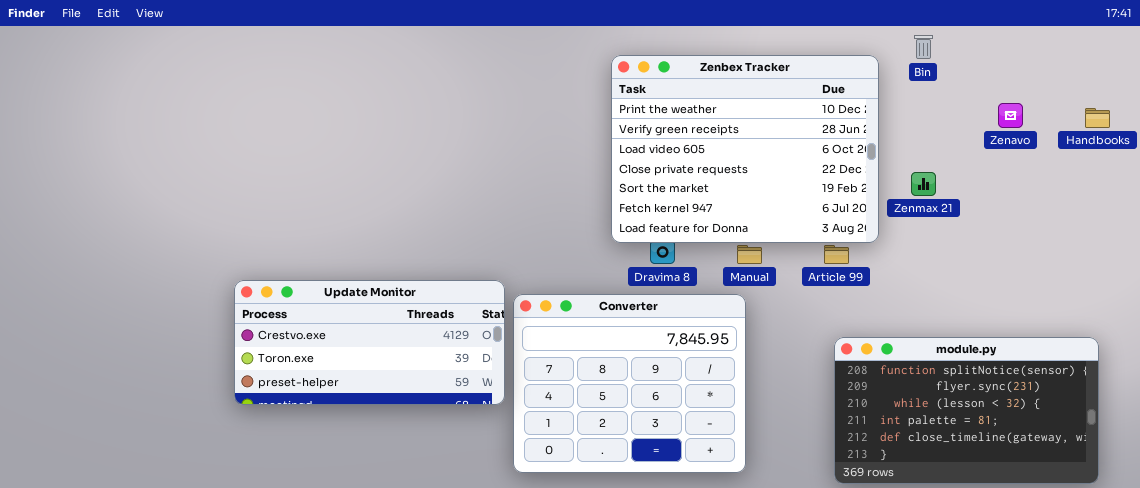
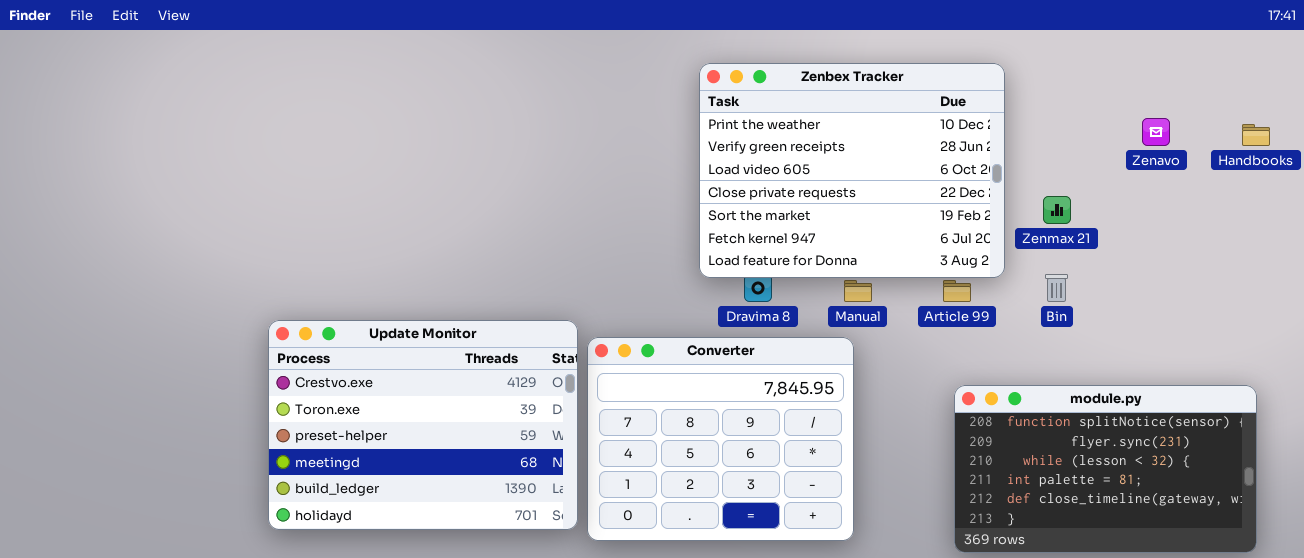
Bin: [914,35,933,59] -> [1045,274,1068,302], moved
Update Monitor: [234,280,505,405] -> [268,320,578,530], resized

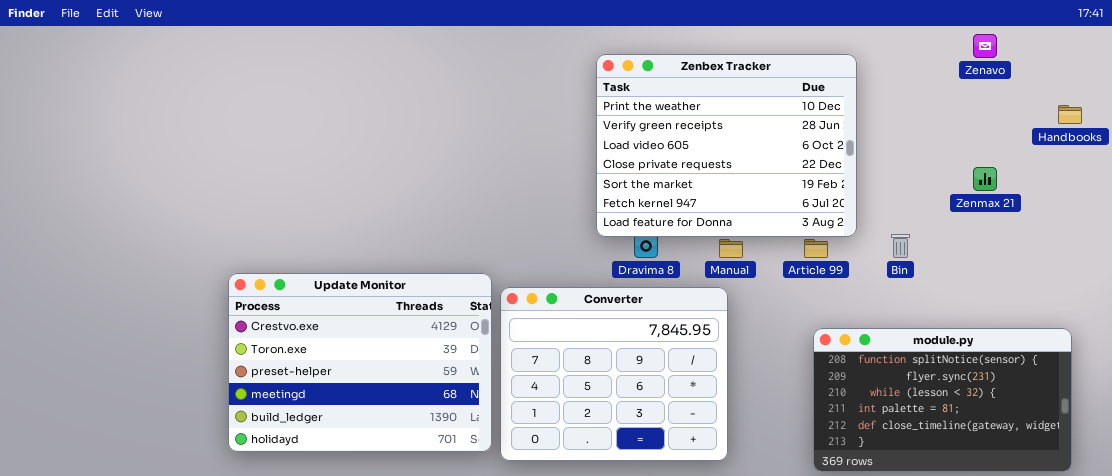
Zenavo: [1142,118,1170,146] -> [973,34,997,58], moved
Zenmax 21: [1043,196,1071,224] -> [973,167,997,191], moved

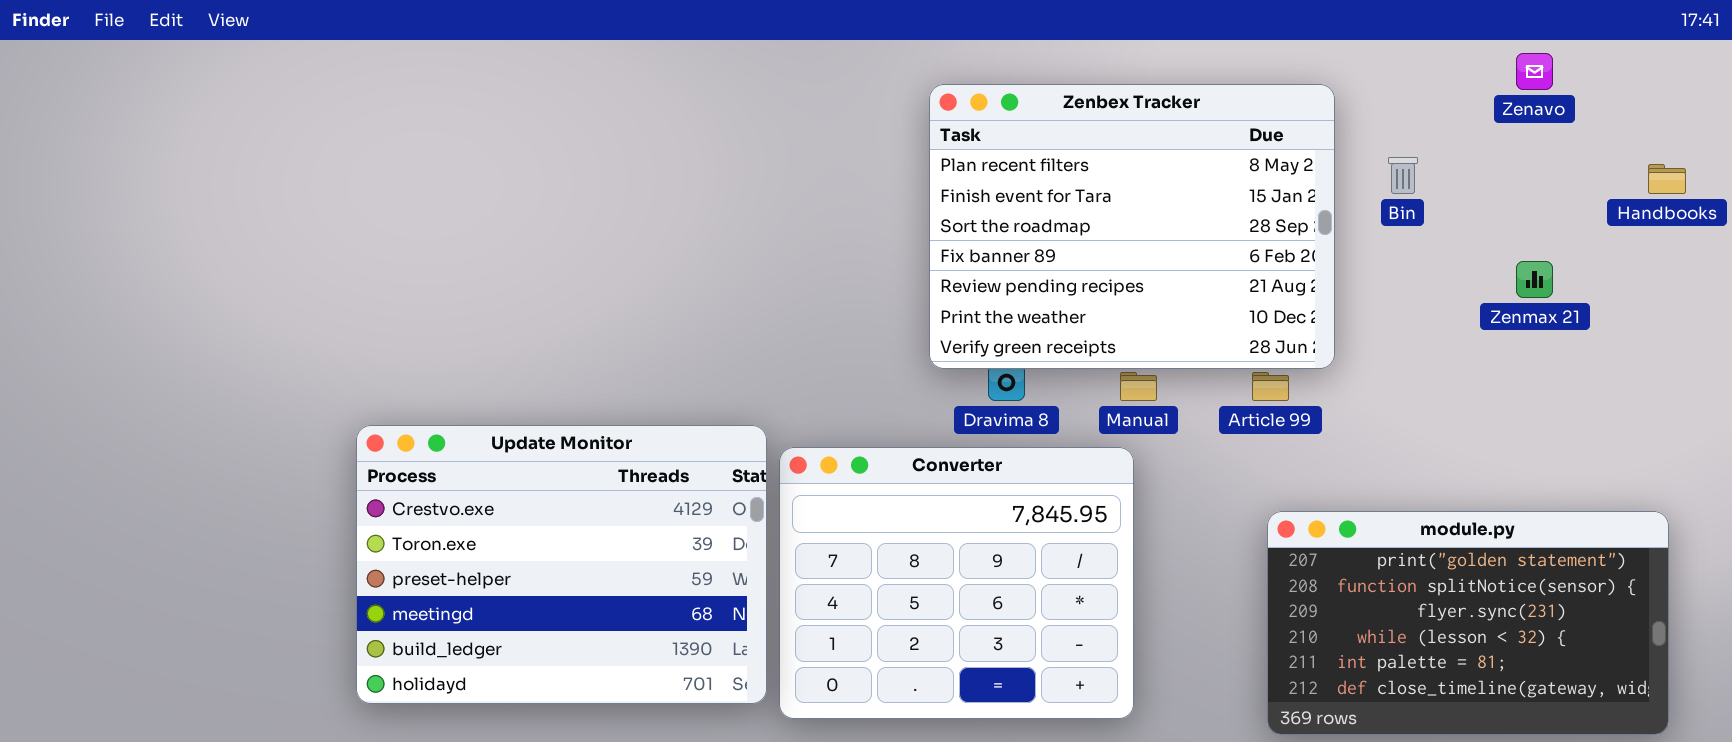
Zenbex Tracker: [596,54,857,237] -> [929,84,1335,369], scrolled up 5 rows
Bin: [891,234,910,258] -> [1388,157,1418,194], moved
module.py: [813,328,1072,472] -> [1267,511,1669,735], scrolled up 1 row

